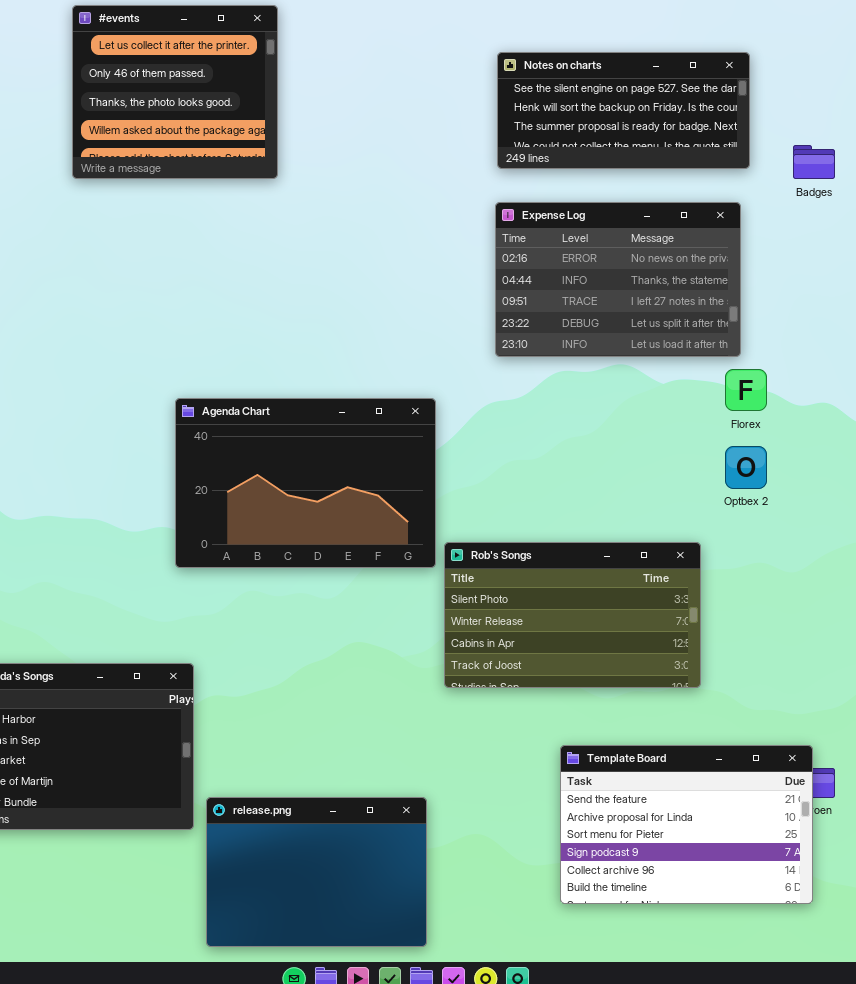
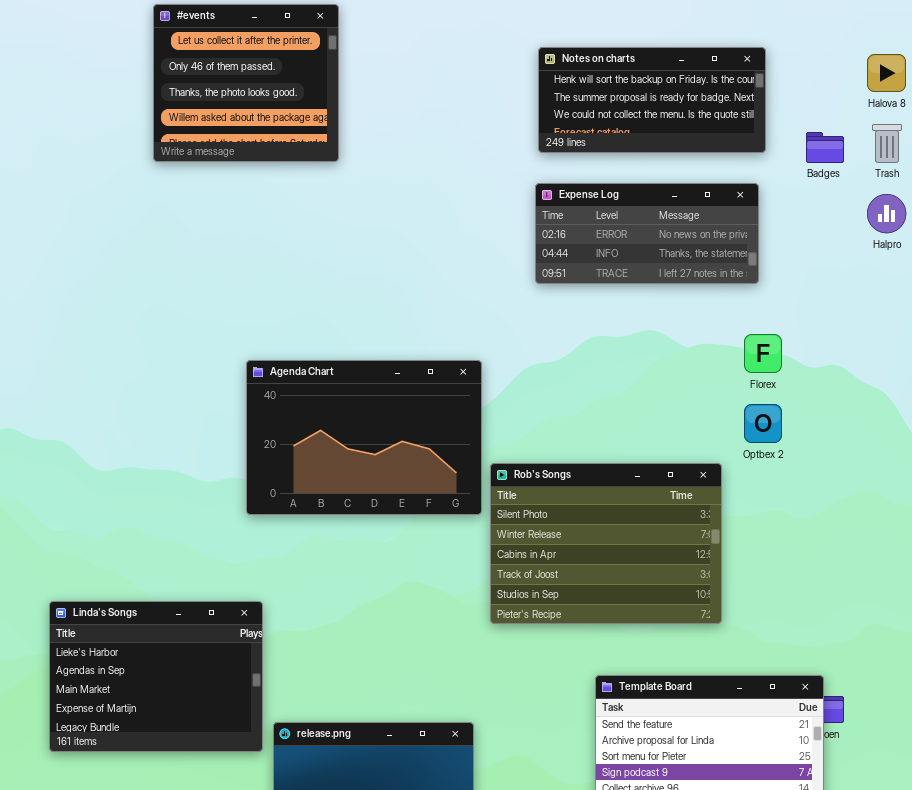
Notes on charts: [497,52,750,169] -> [538,47,766,153], scrolled down 1 row
Expense Log: [495,202,741,357] -> [535,183,759,284], resized
Rob's Songs: [444,542,701,688] -> [490,463,722,624], resized

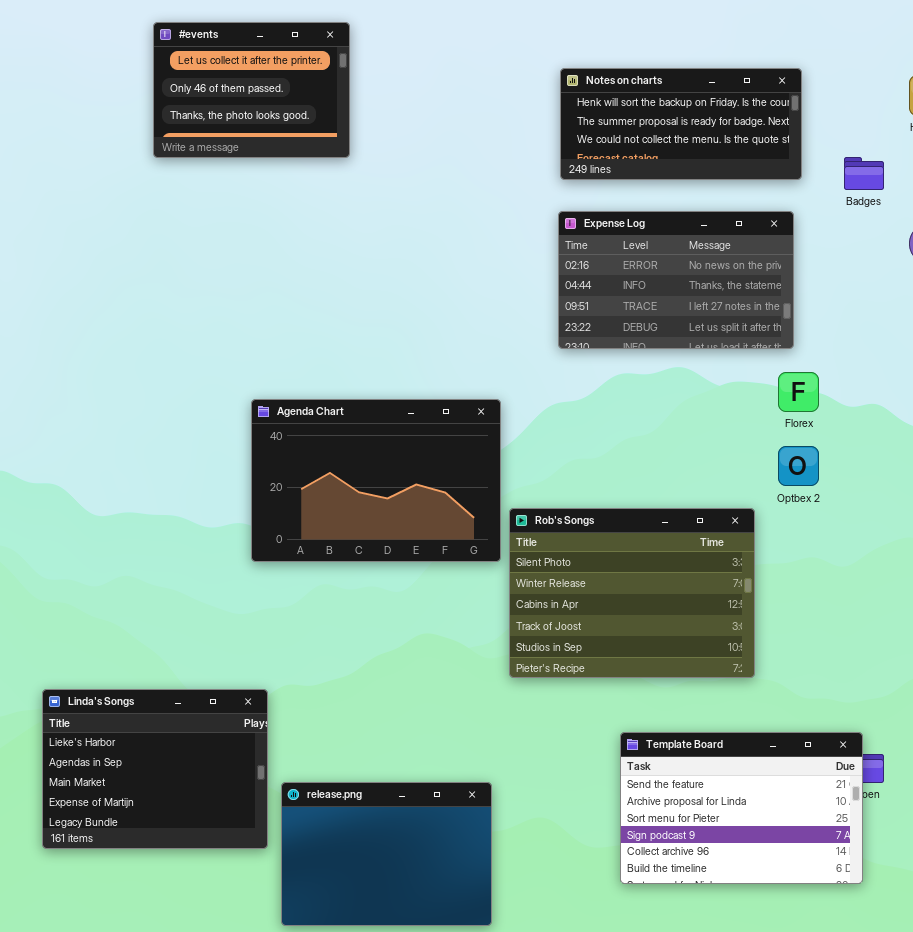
#events: [153,4,339,162] -> [153,22,350,158], resized
Expense Log: [535,183,759,284] -> [558,211,794,349], resized
Linda's Songs: [49,601,263,752] -> [42,689,268,849], moved

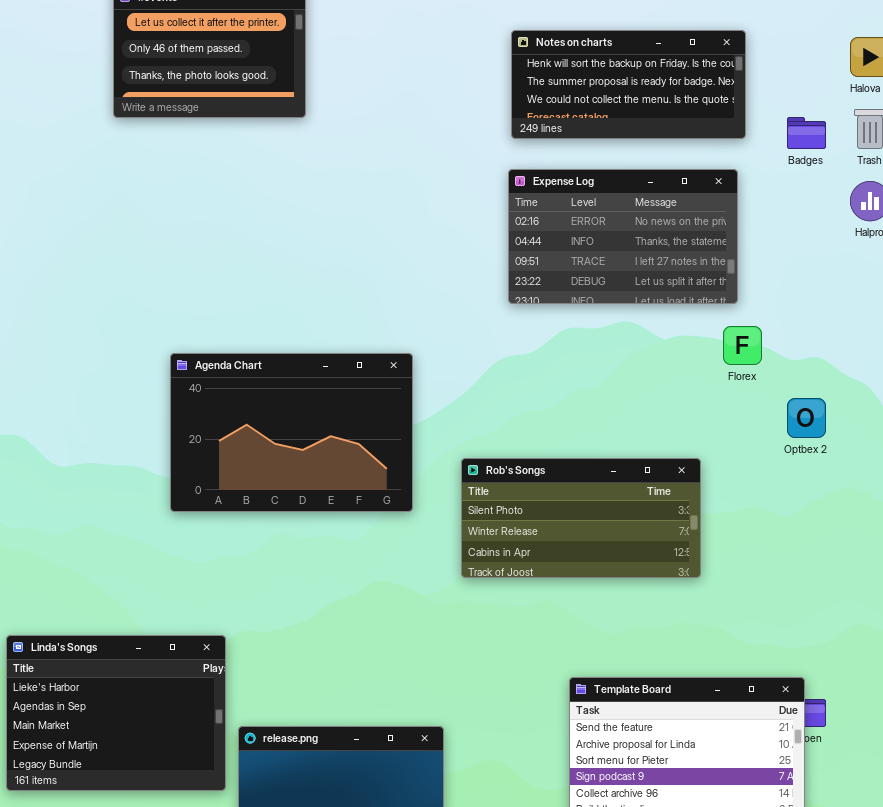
Agenda Chart: [251,399,501,562] -> [170,353,413,512], moved
Optbex 2: [778,446,819,486] -> [787,398,826,438], moved
Rob's Songs: [509,508,755,678] -> [461,458,701,578], resized

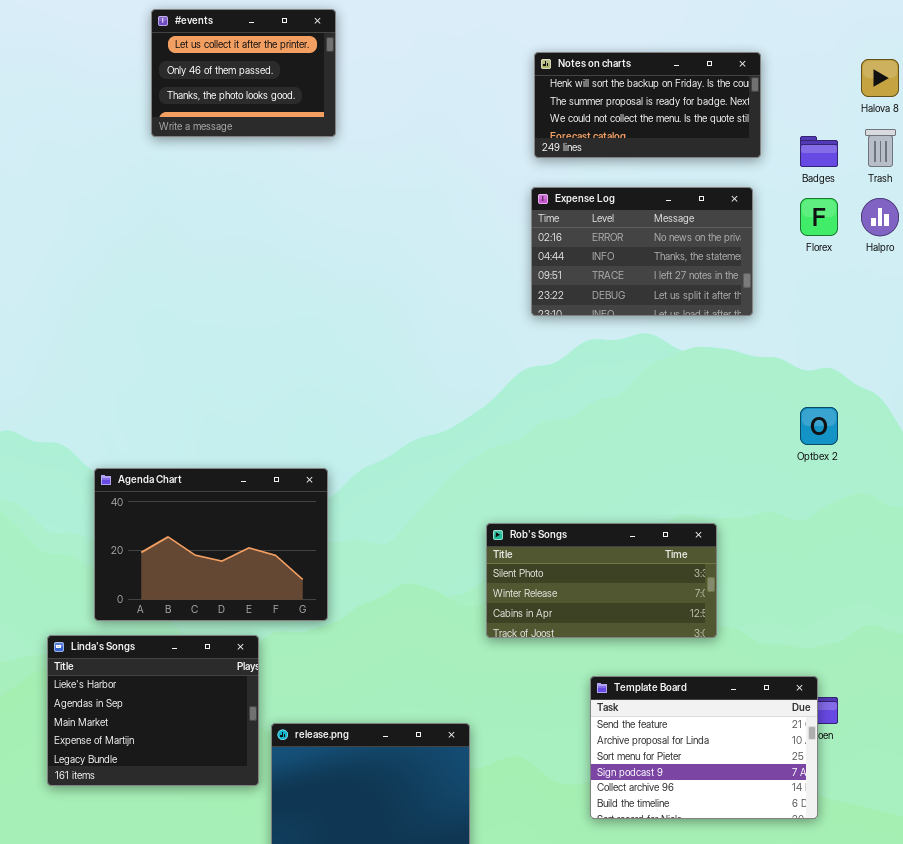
Florex: [723,326,762,365] -> [800,198,838,236], moved
Agenda Chart: [170,353,413,512] -> [94,468,328,621], moved
Rob's Songs: [461,458,701,578] -> [486,523,717,638], moved

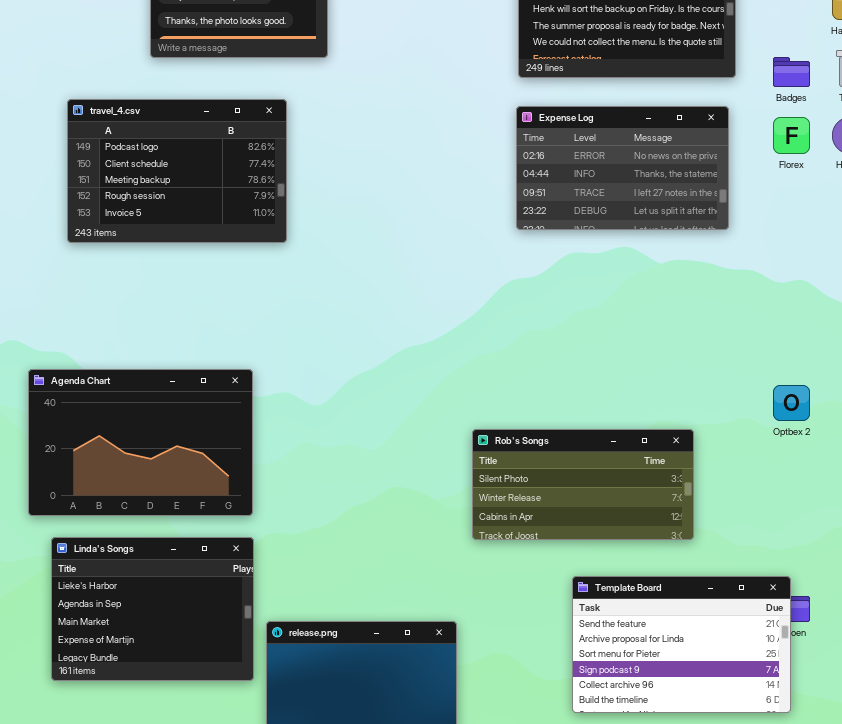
travel_4.csv: none -> [67,99,287,243], opened
Optbex 2: [800,407,838,445] -> [773,385,810,421], moved
Agenda Chart: [94,468,328,621] -> [28,369,253,516], moved

